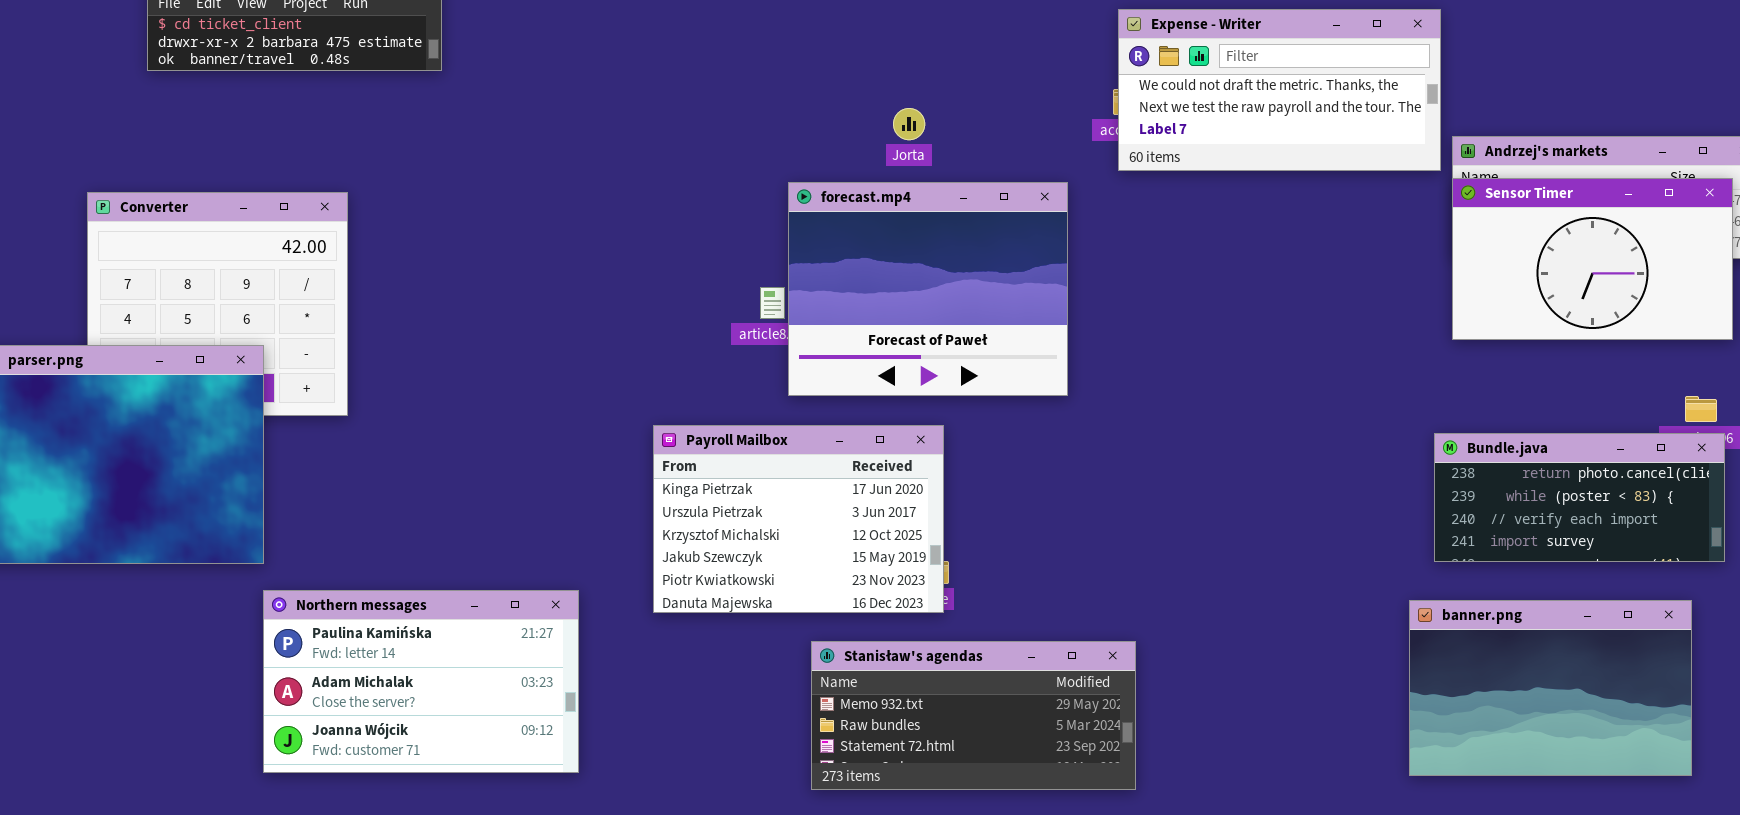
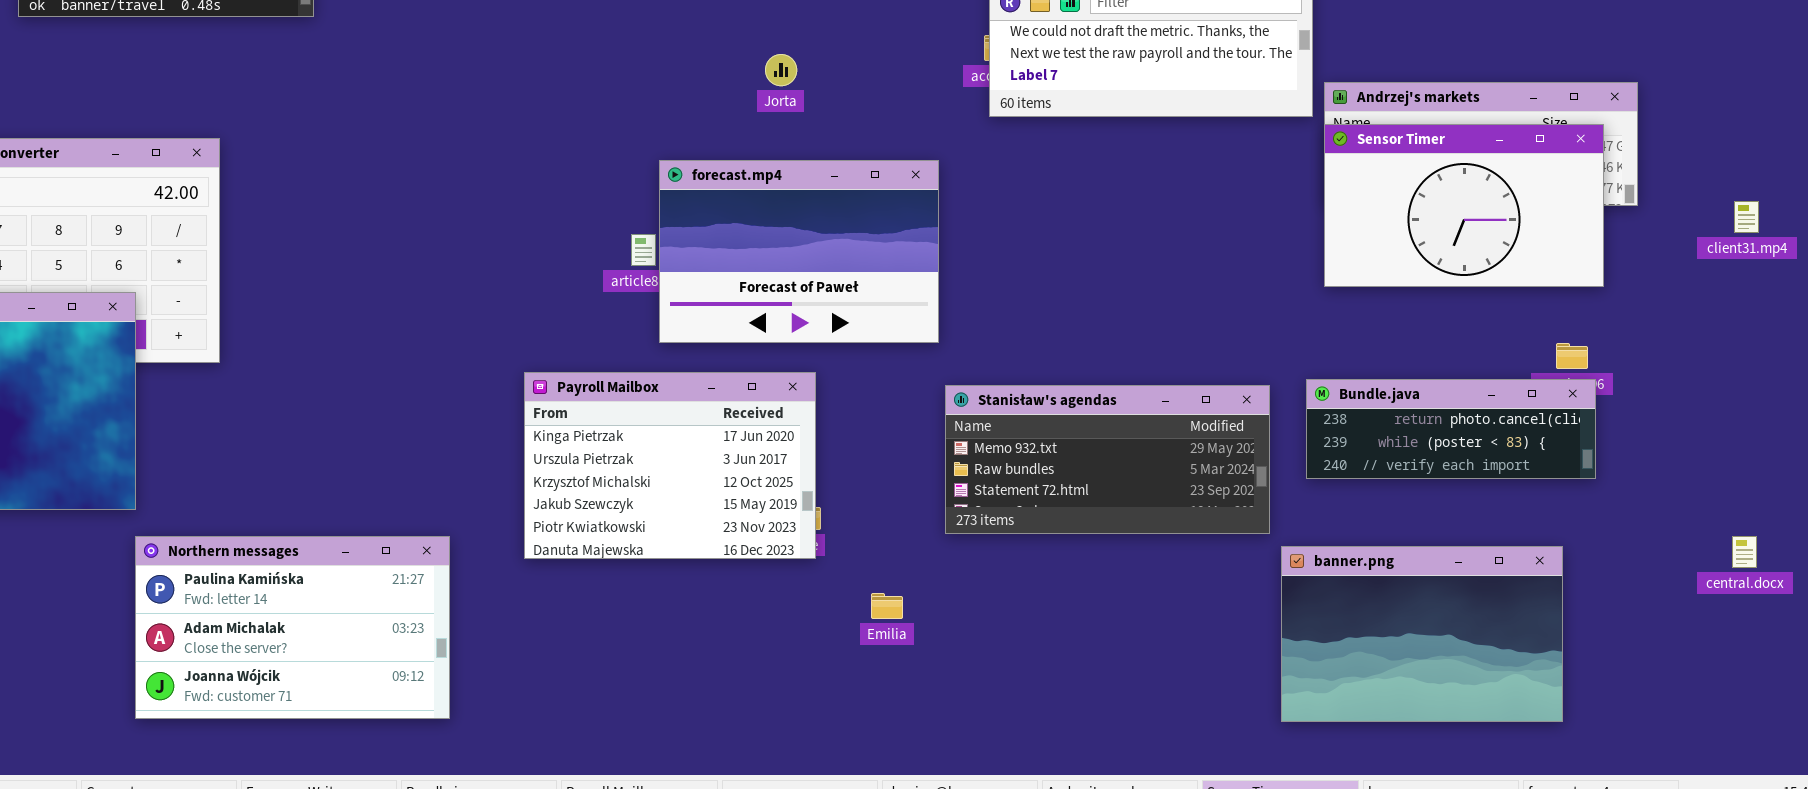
forecast.mp4: [788,182,1068,396] -> [659,160,939,343], resized
Bundle.java: [1434,433,1725,562] -> [1306,379,1596,479], resized
Stanisław's agendas: [811,641,1136,790] -> [945,385,1270,534], moved

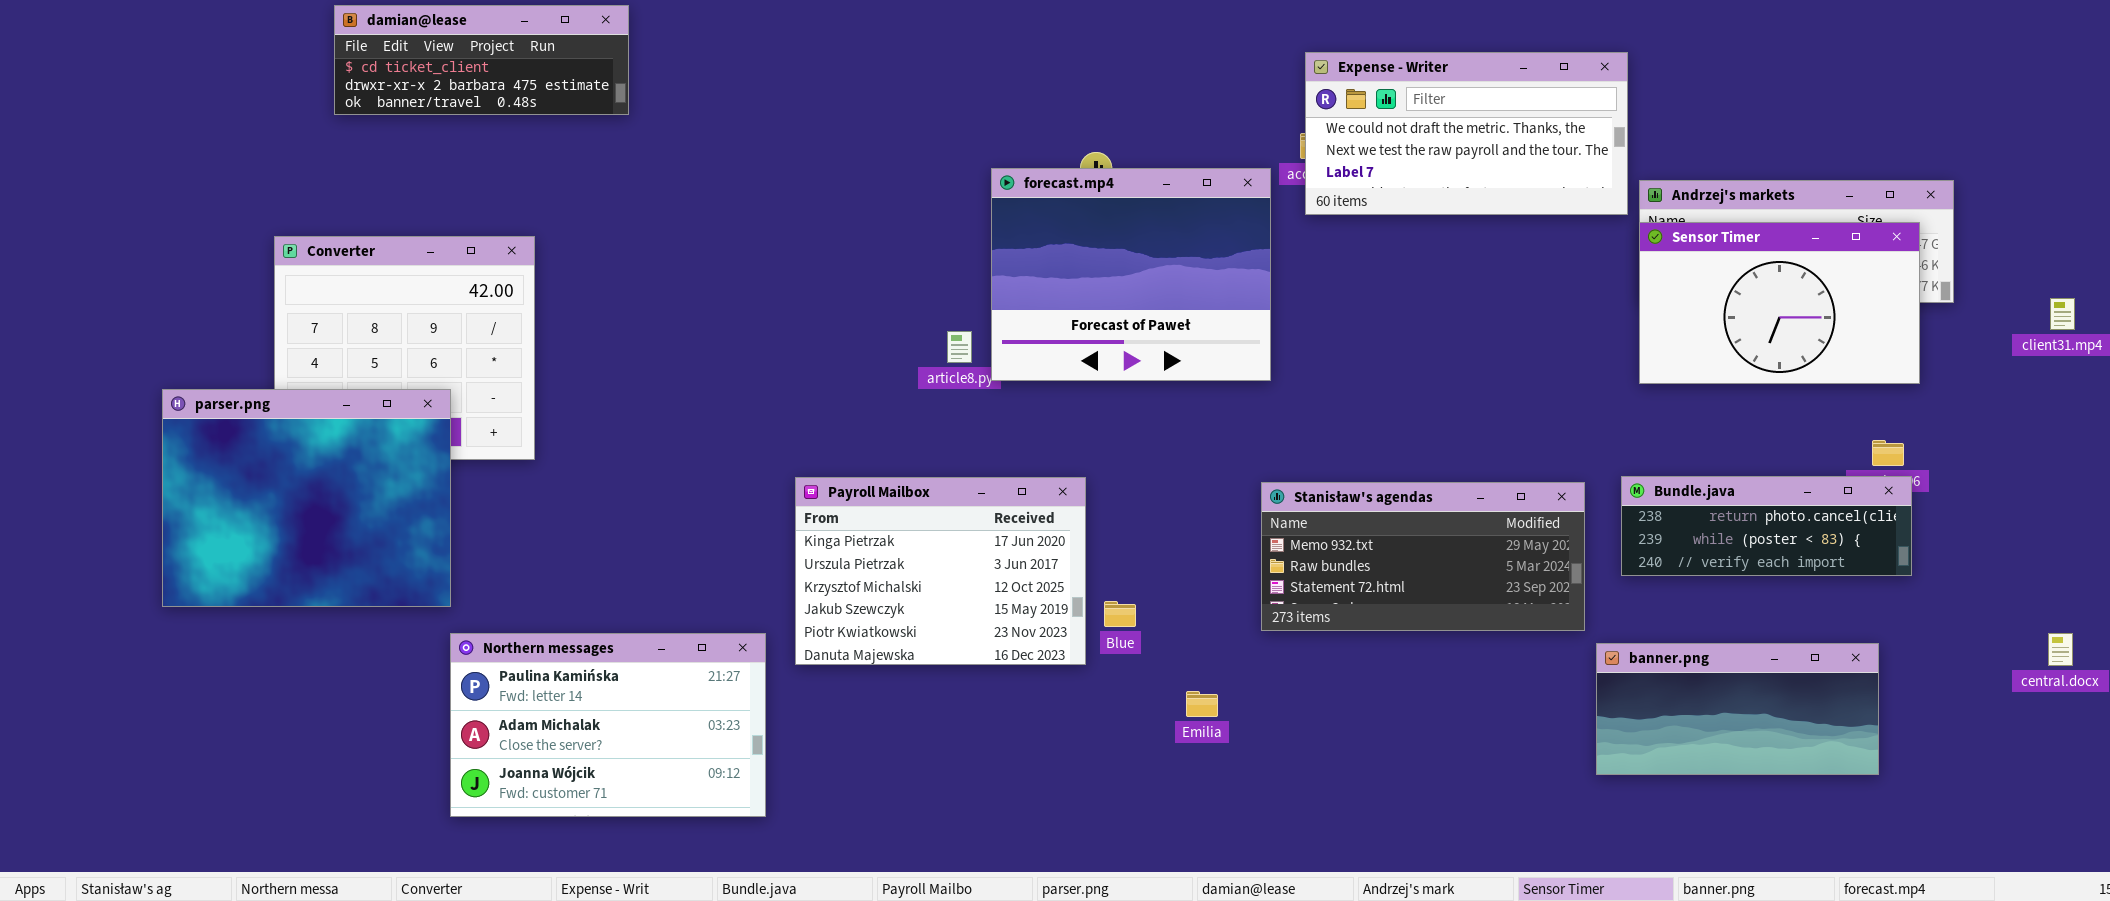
forecast.mp4: [659,160,939,343] -> [991,168,1271,381], moved, resized
Payroll Mailbox: [524,372,816,559] -> [795,477,1086,665], moved
banner.png: [1281,546,1563,722] -> [1596,643,1879,775], resized

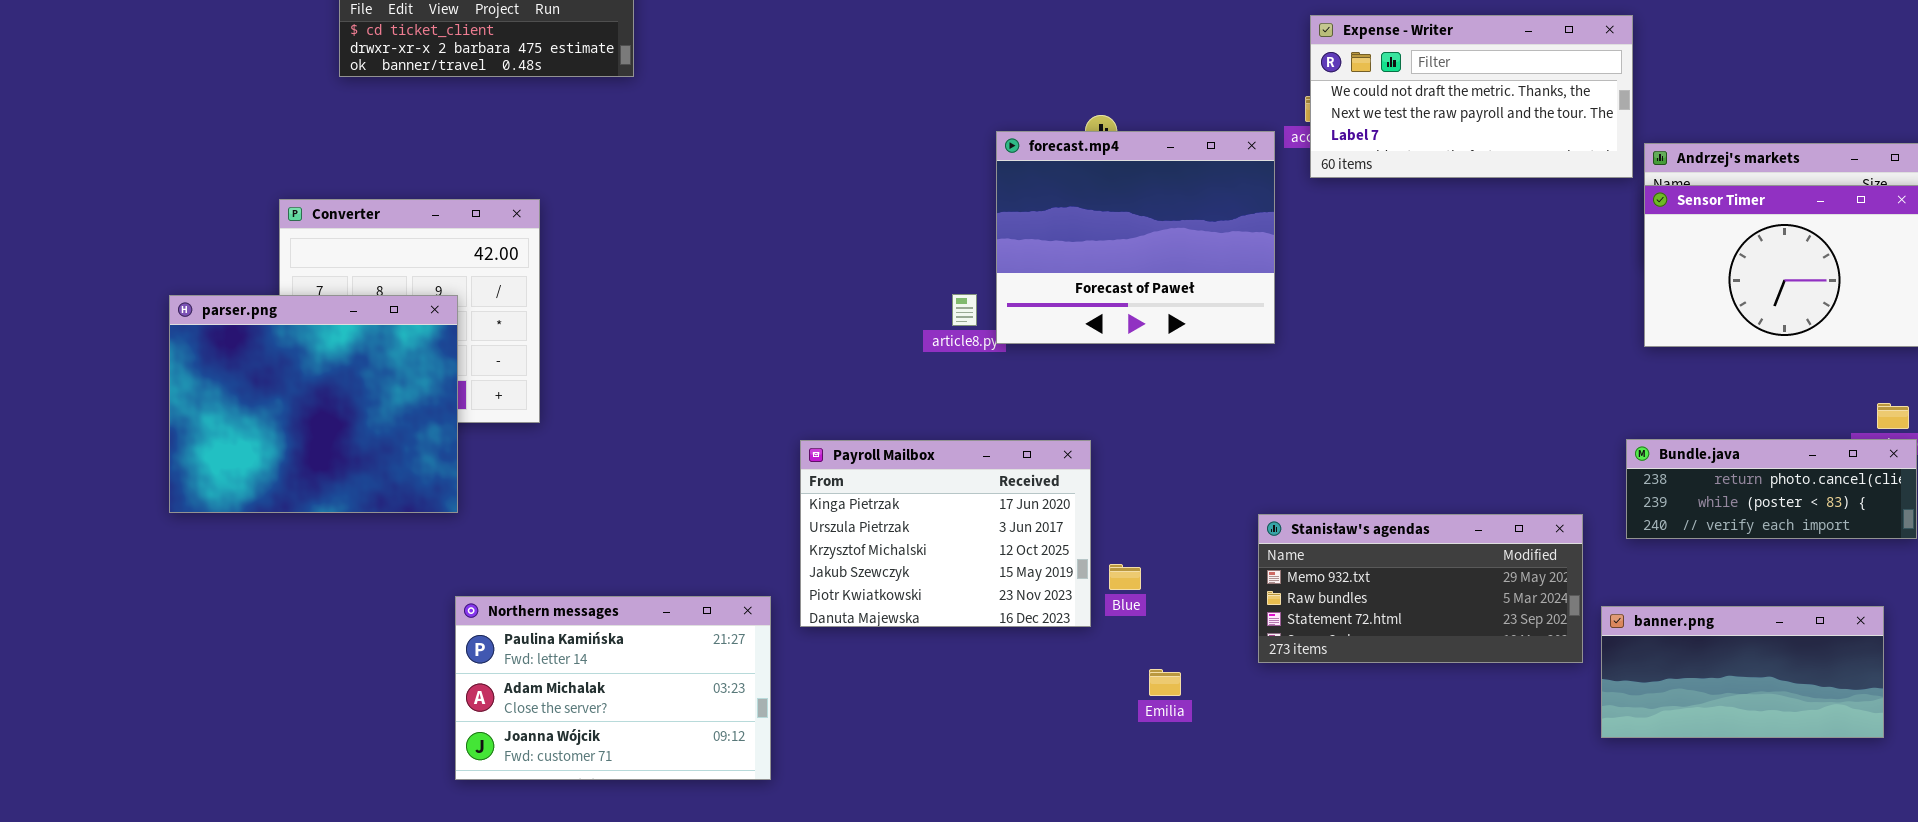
parser.png: [162,389,451,607] -> [169,295,458,513], moved
Stanisław's agendas: [1261,482,1585,631] -> [1258,514,1583,663], moved
Emilia: [1186,691,1218,717] -> [1149,669,1181,696], moved

